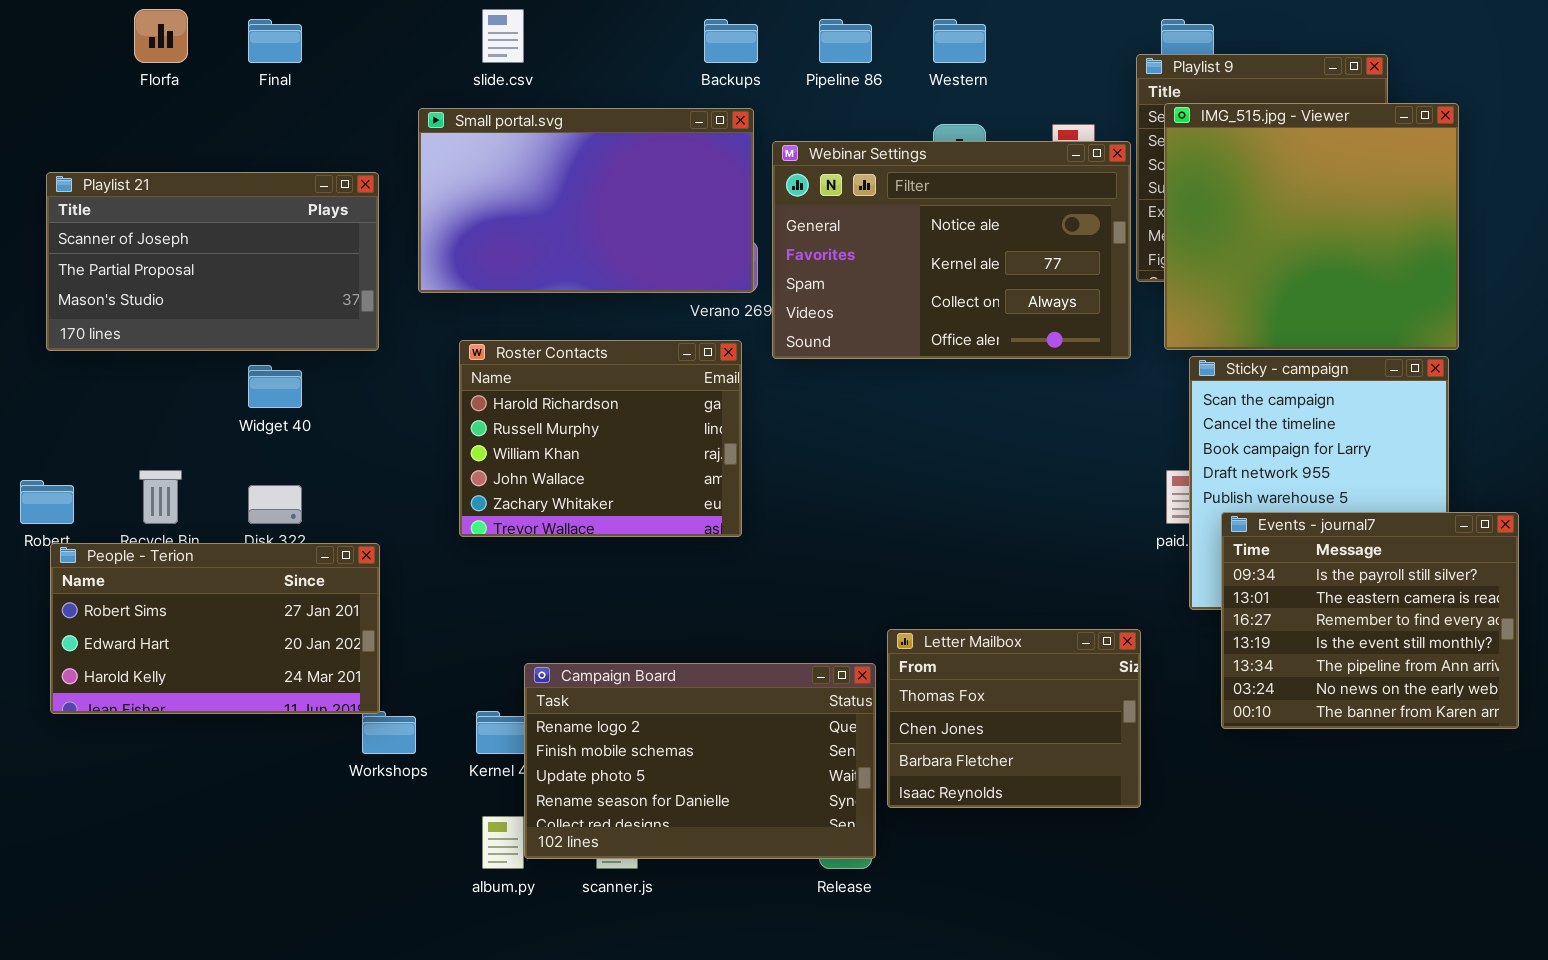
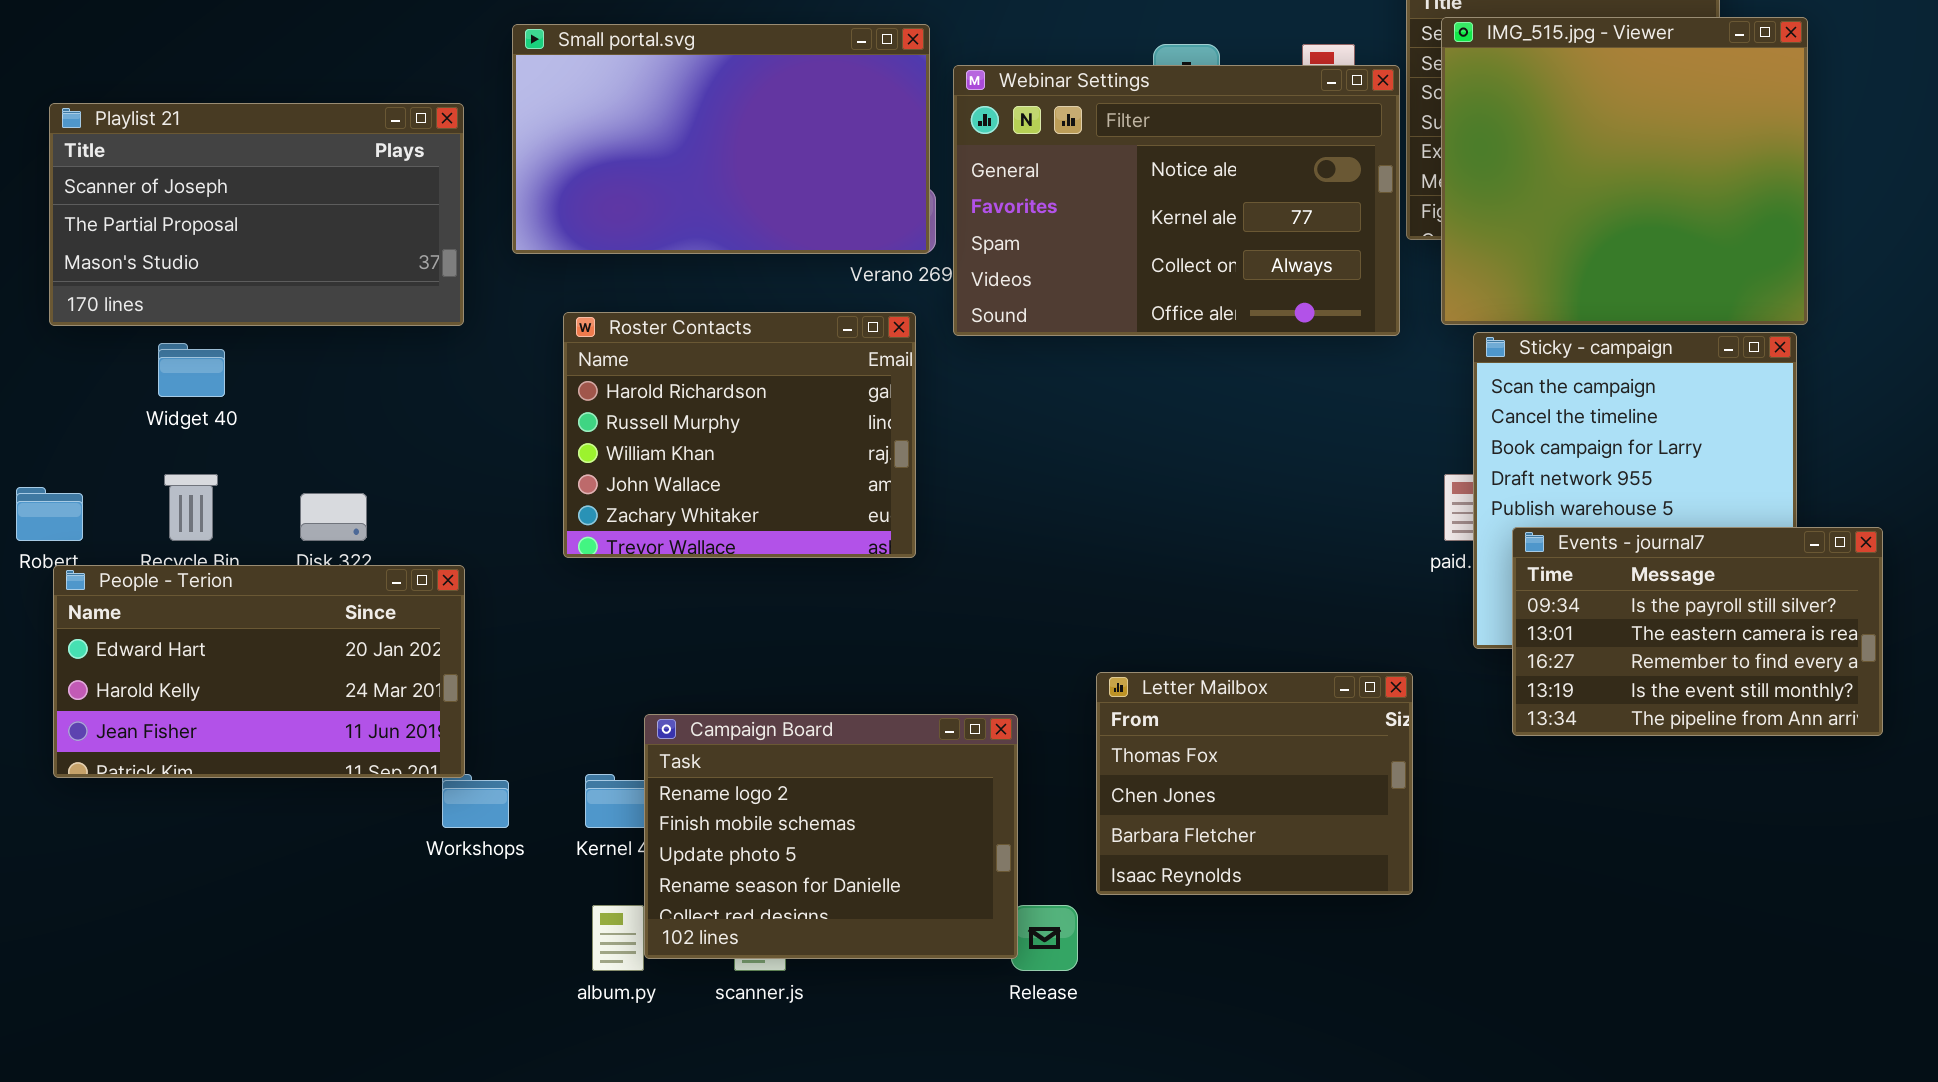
Widget 40: [248,365,302,408] -> [158,343,225,397], moved
Events - journal7: [1221,512,1519,729] -> [1512,527,1883,736], resized
People - Terion: [50,543,380,714] -> [53,565,465,778], scrolled down 1 row
Campaign Board: [524,663,876,859] -> [644,714,1018,959], resized

